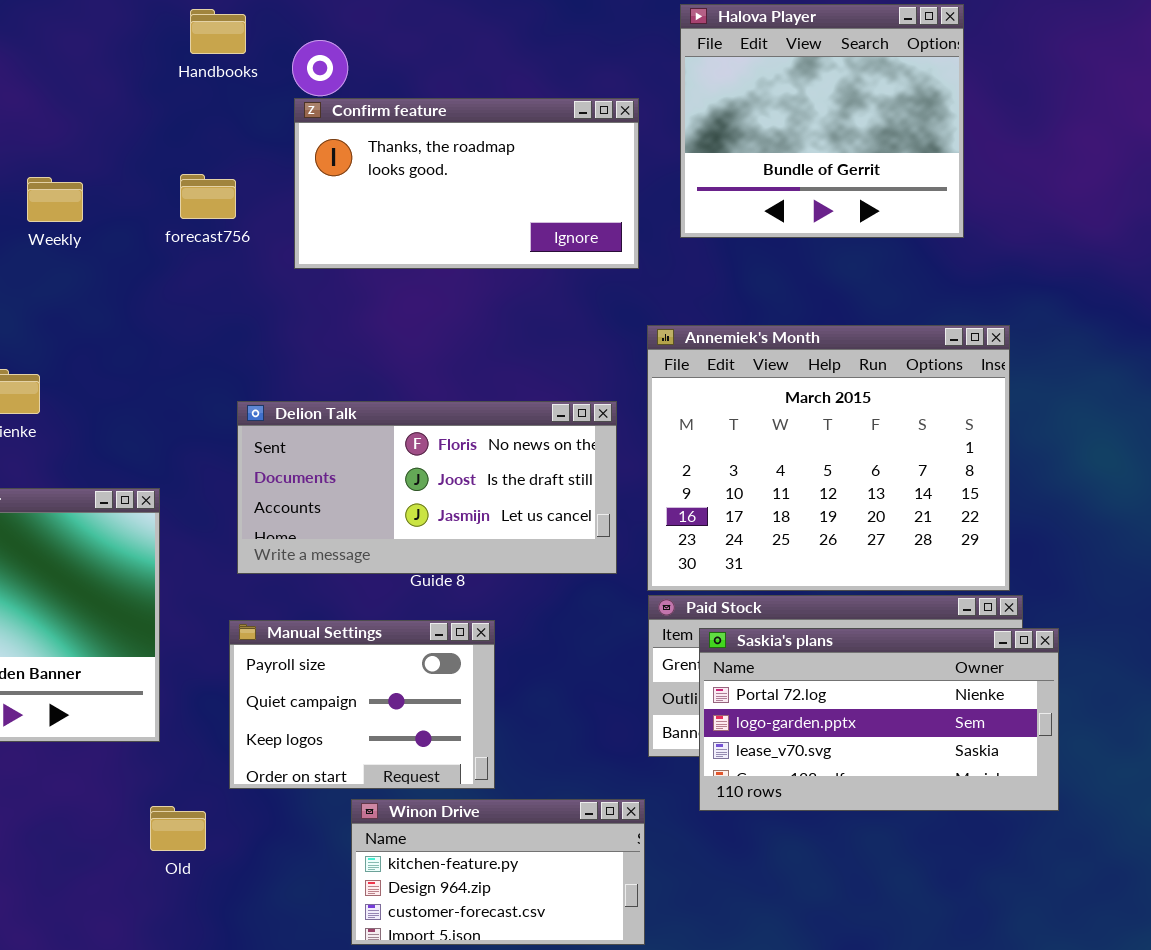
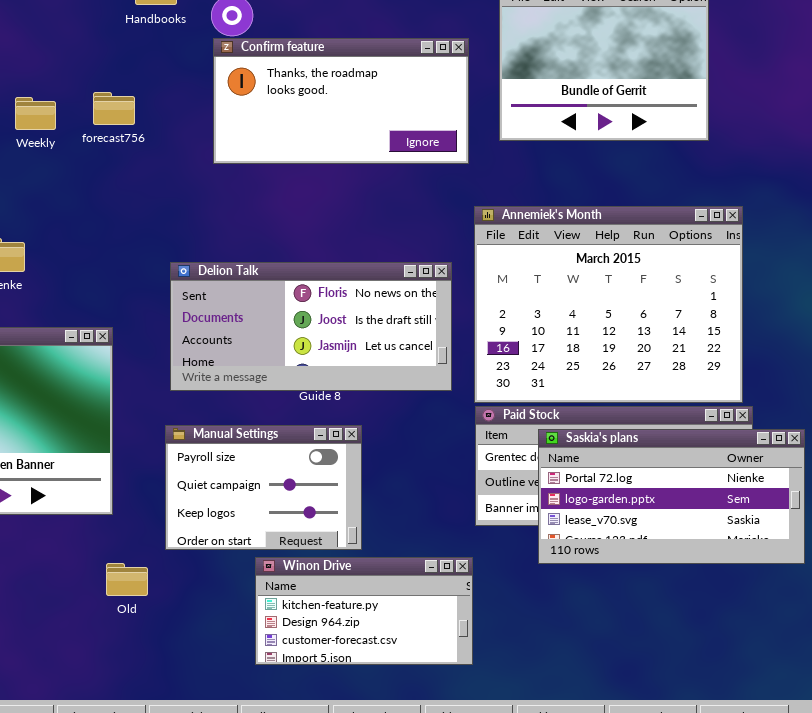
forecast756: [180,174,236,219] -> [93,92,135,125], moved
Saskia's plans: [699,628,1059,811] -> [538,429,805,564], moved

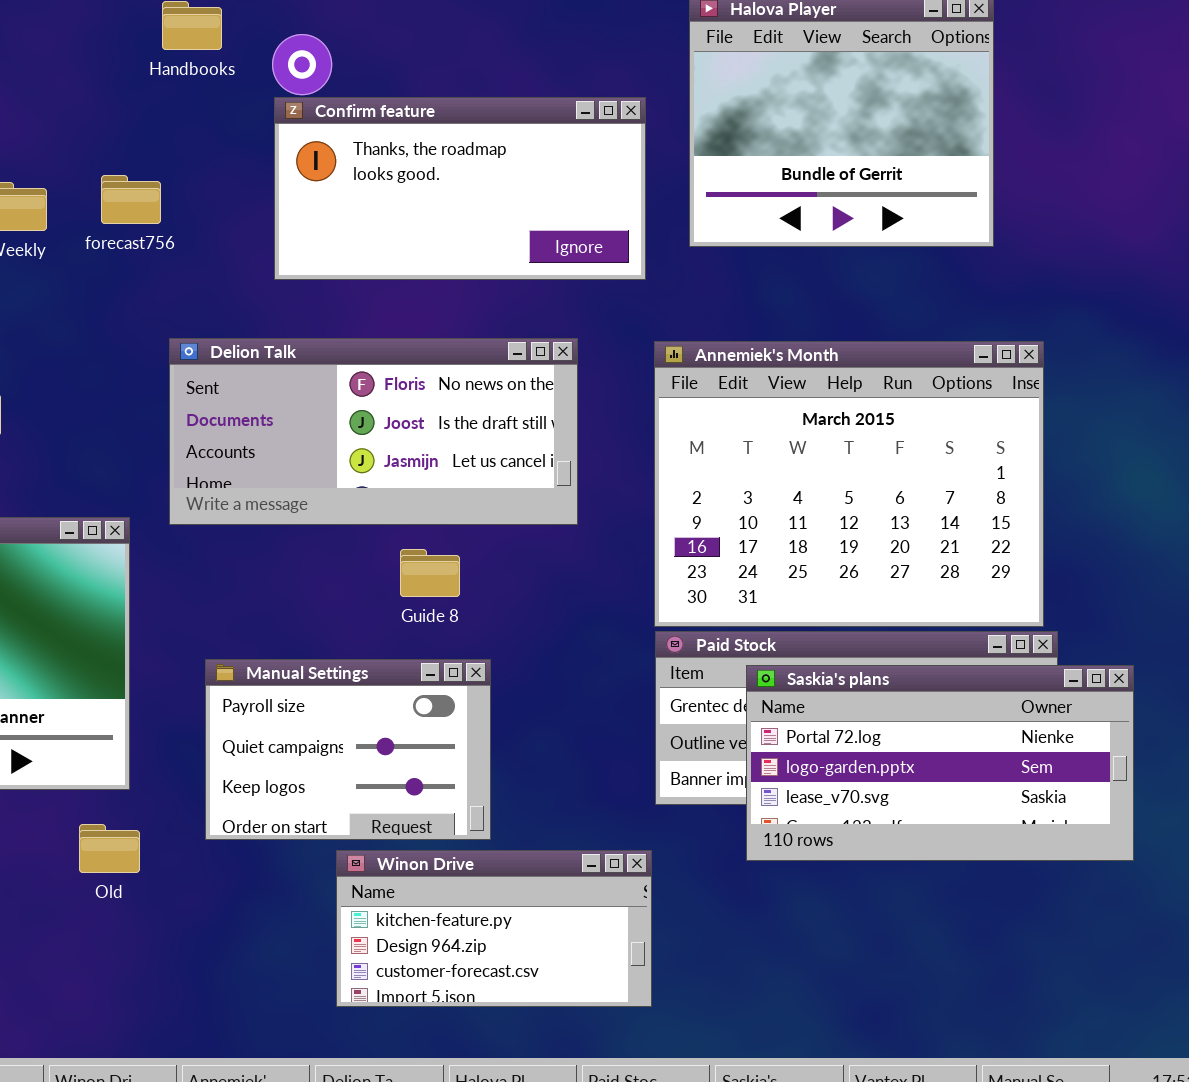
Delion Talk: [170,262,452,391] -> [169,338,578,525], moved
Old: [106,563,148,596] -> [79,824,140,873], moved

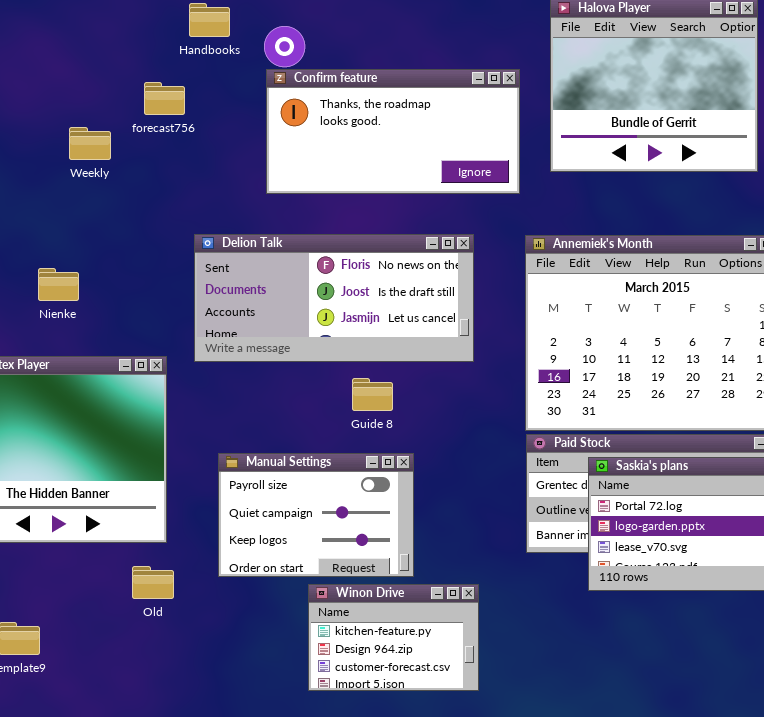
forecast756: [101,175,161,224] -> [144,82,185,115], moved
Winon Drive: [336,850,652,1007] -> [308,584,479,691], resized

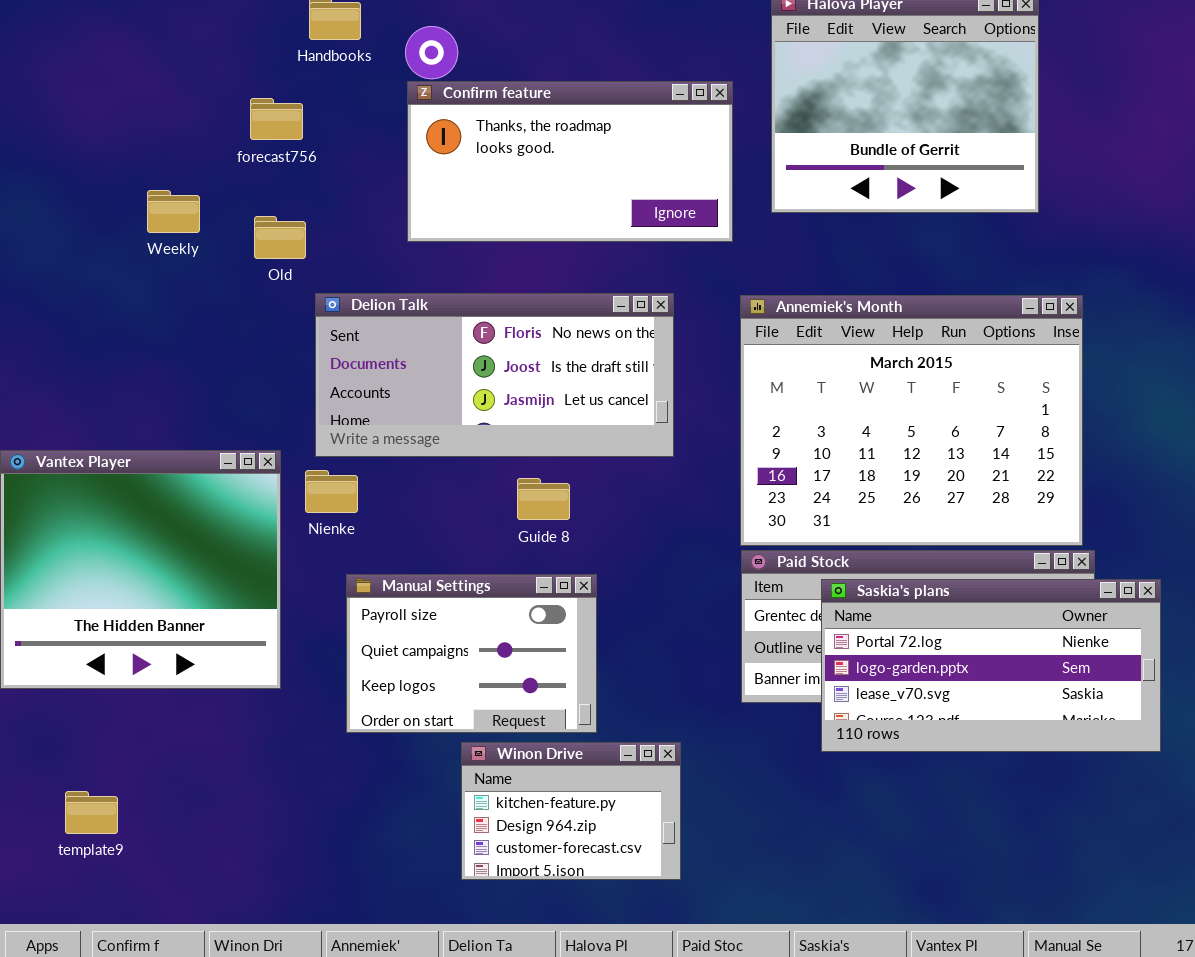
Weekly: [69,127,111,160] -> [147,190,200,233], moved
Nienke: [38,268,79,301] -> [305,470,358,513], moved
Old: [132,566,174,599] -> [254,216,306,259], moved

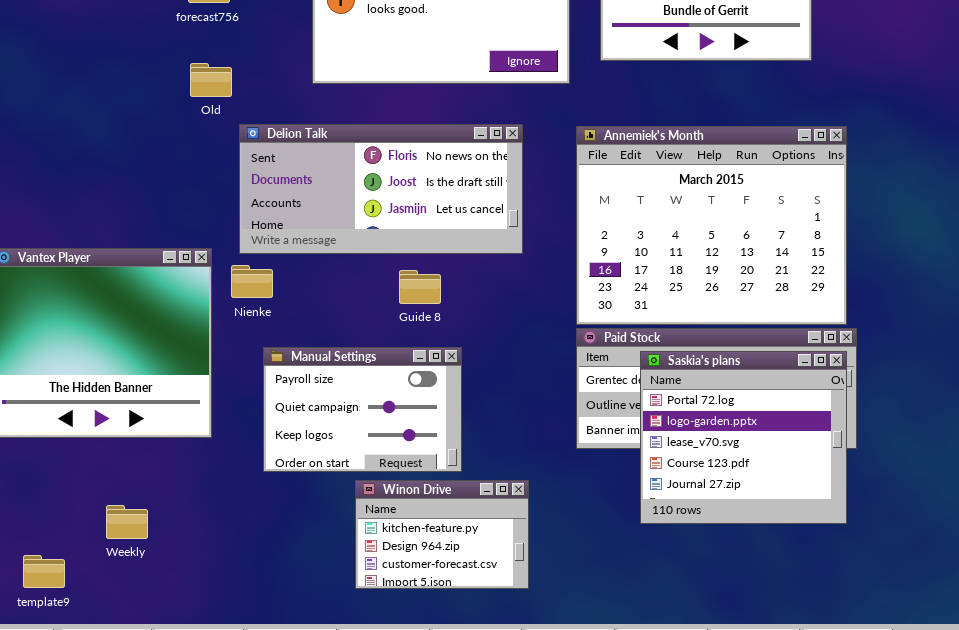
Weekly: [147,190,200,233] -> [106,505,148,539], moved
Saskia's plans: [821,579,1161,752] -> [640,351,847,524], resized
template9: [65,791,118,834] -> [23,555,65,588], moved

